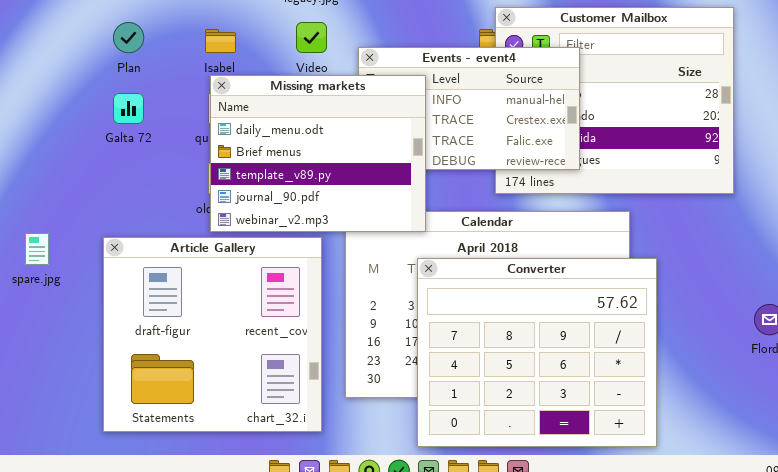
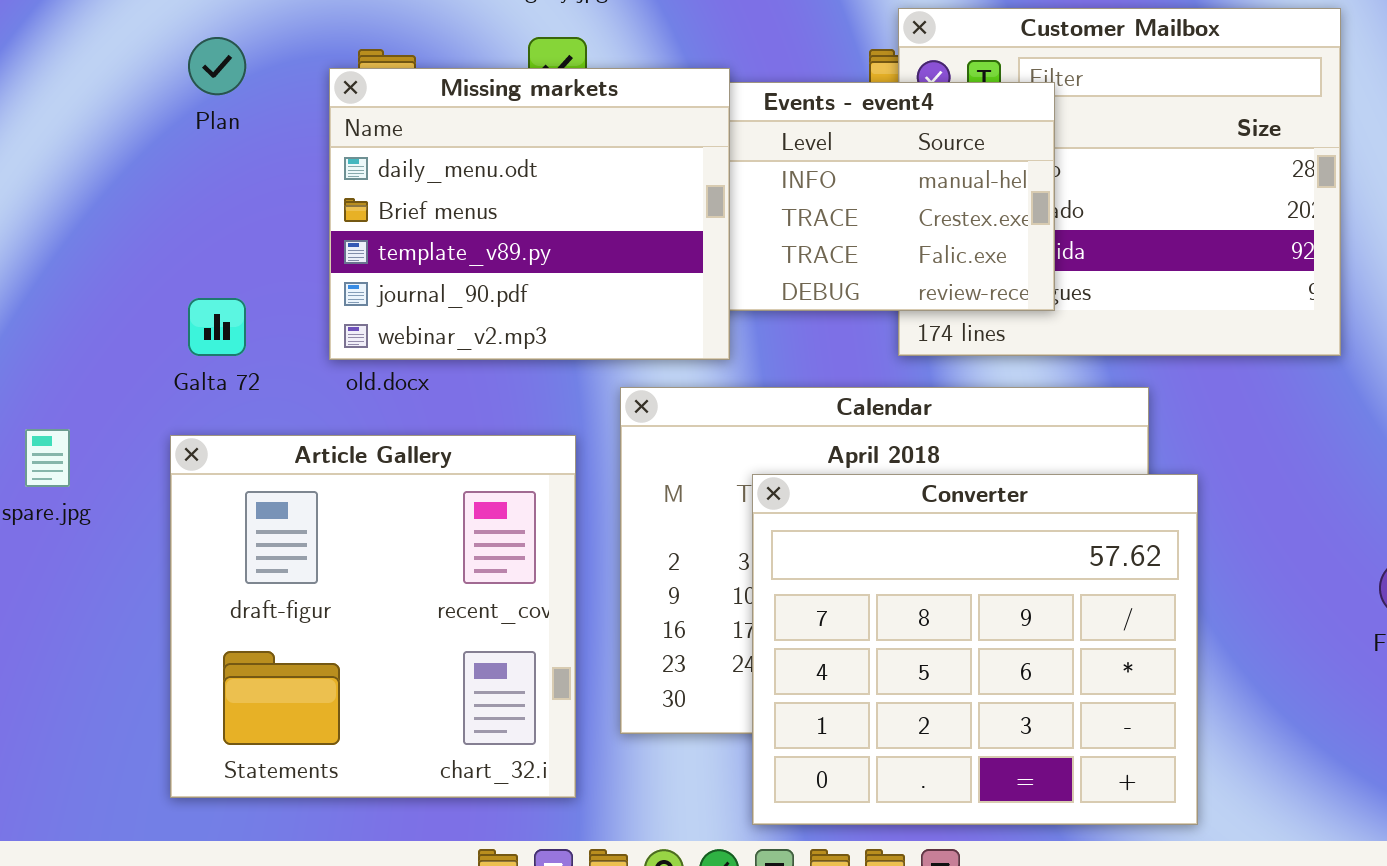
Missing markets: [210,75,426,232] -> [329,68,730,360], moved
Galta 72: [113,93,144,124] -> [188,298,246,356], moved

